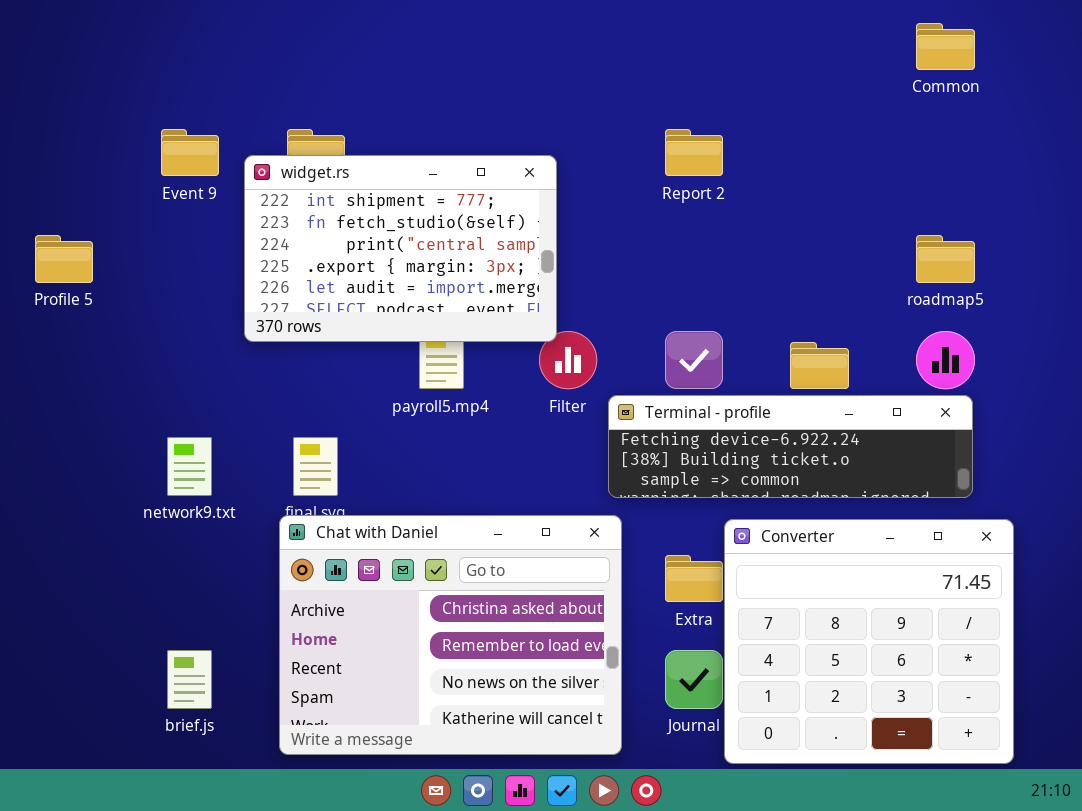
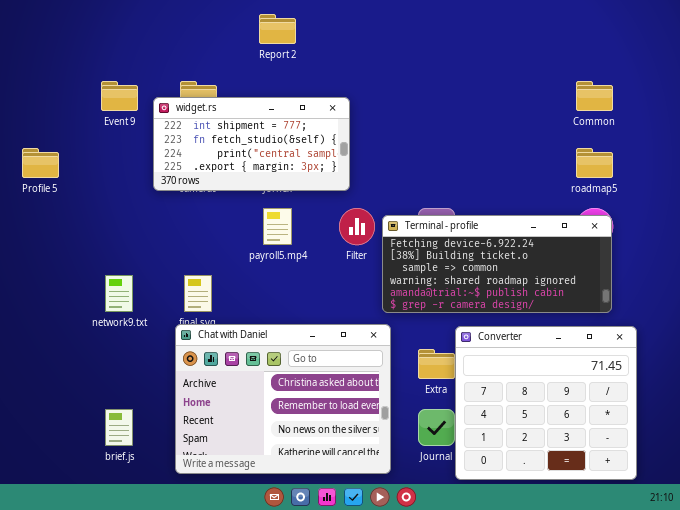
Common: [916,23,975,70] -> [576,81,613,111], moved
Report 2: [665,129,723,176] -> [259,14,296,44], moved
widget.rs: [244,155,557,342] -> [153,97,350,191], resized
Terminal - profile: [608,395,973,498] -> [382,215,612,313], resized

